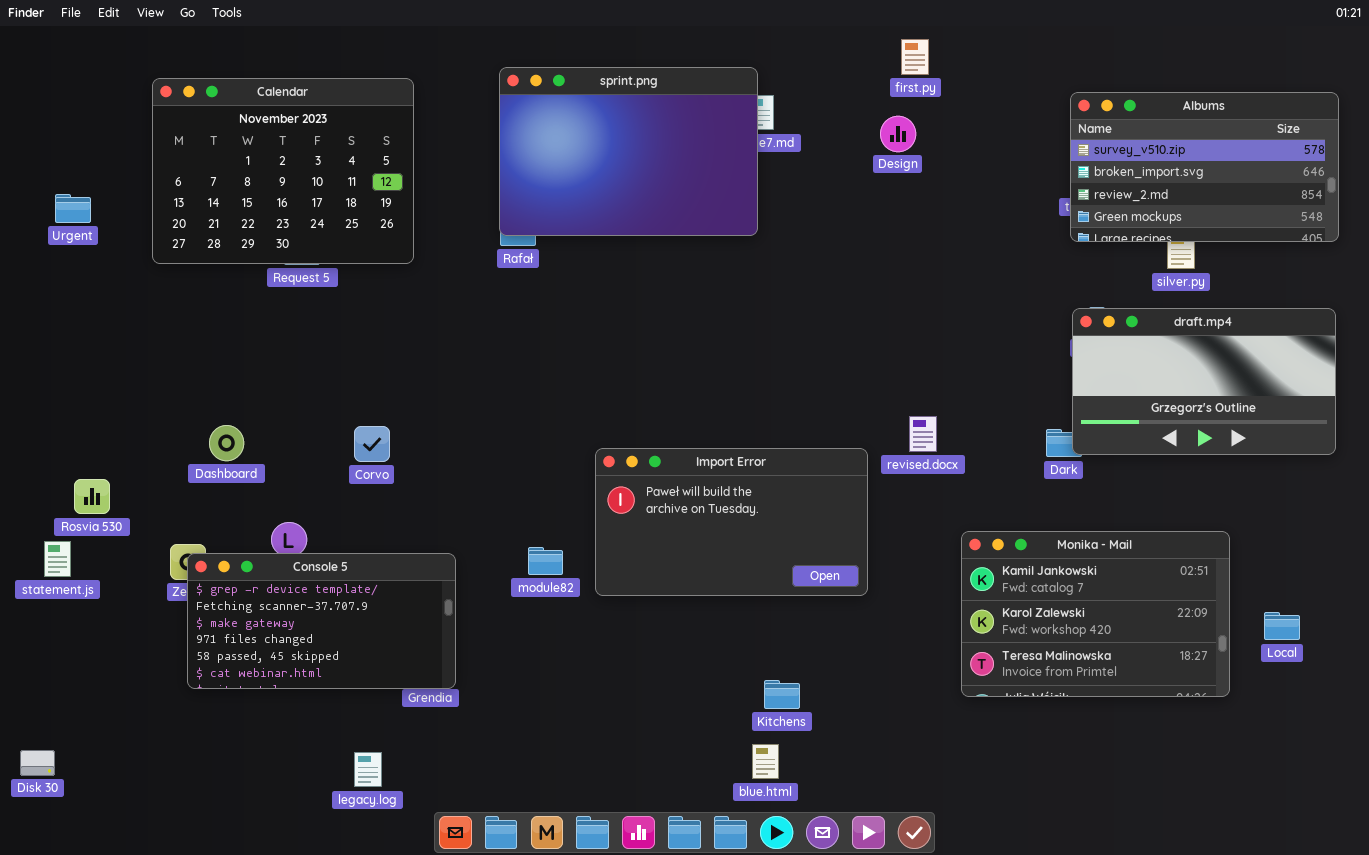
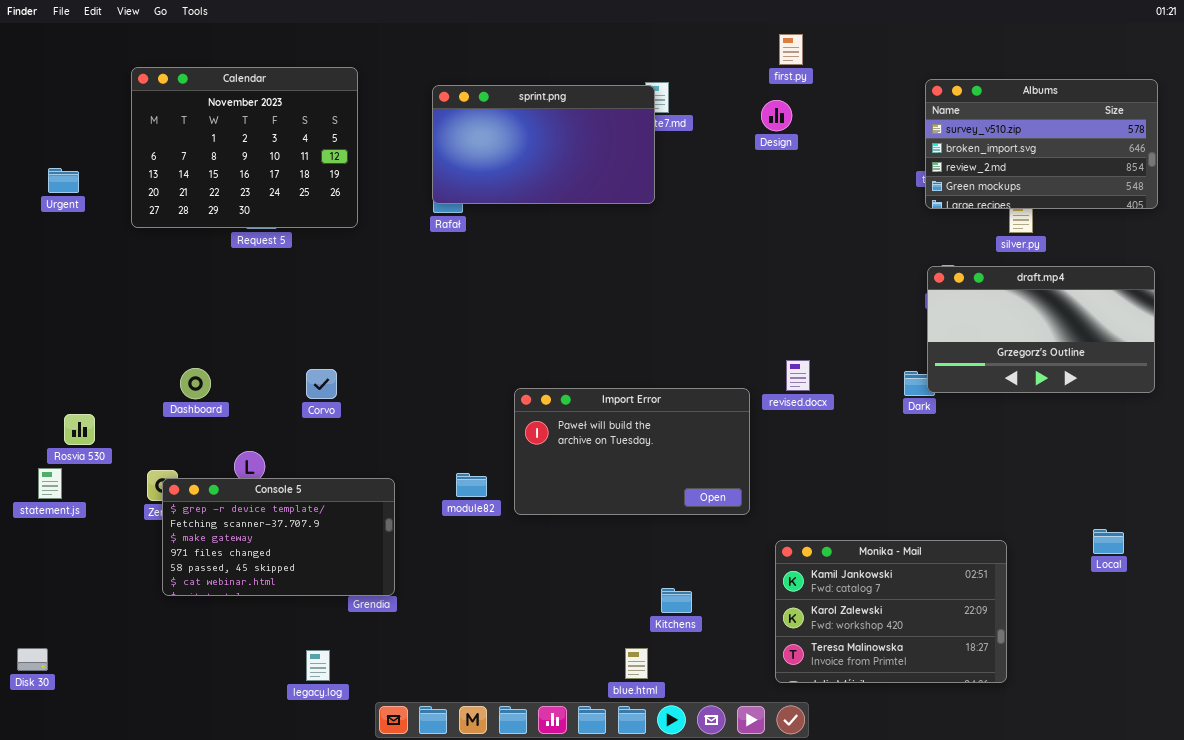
sprint.png: [499,67,758,236] -> [432,85,655,204], resized
Monika - Mail: [961,531,1230,697] -> [775,540,1007,683], moved
blue.html: [752,744,779,779] -> [625,648,648,679], moved

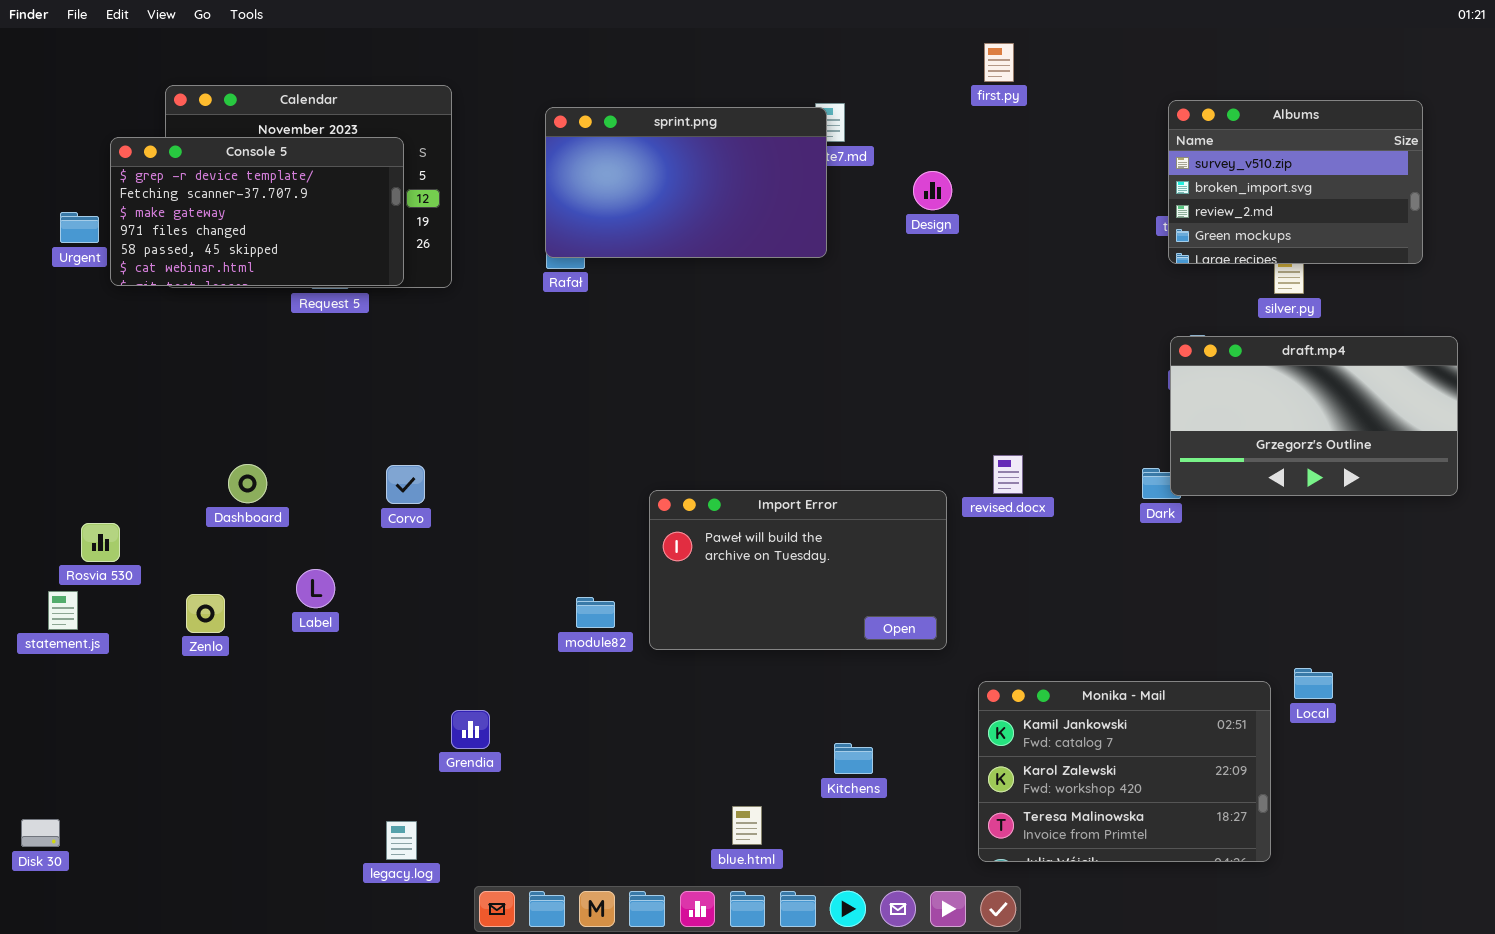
Albums: [925,79,1158,209] -> [1168,100,1423,264], resized
Design: [761,100,792,131] -> [913,171,952,210], moved
Console 5: [162,478,395,596] -> [110,137,404,286], moved
Local: [1093,529,1124,554] -> [1294,668,1333,699], moved
blue.html: [625,648,648,679] -> [732,806,762,845], moved

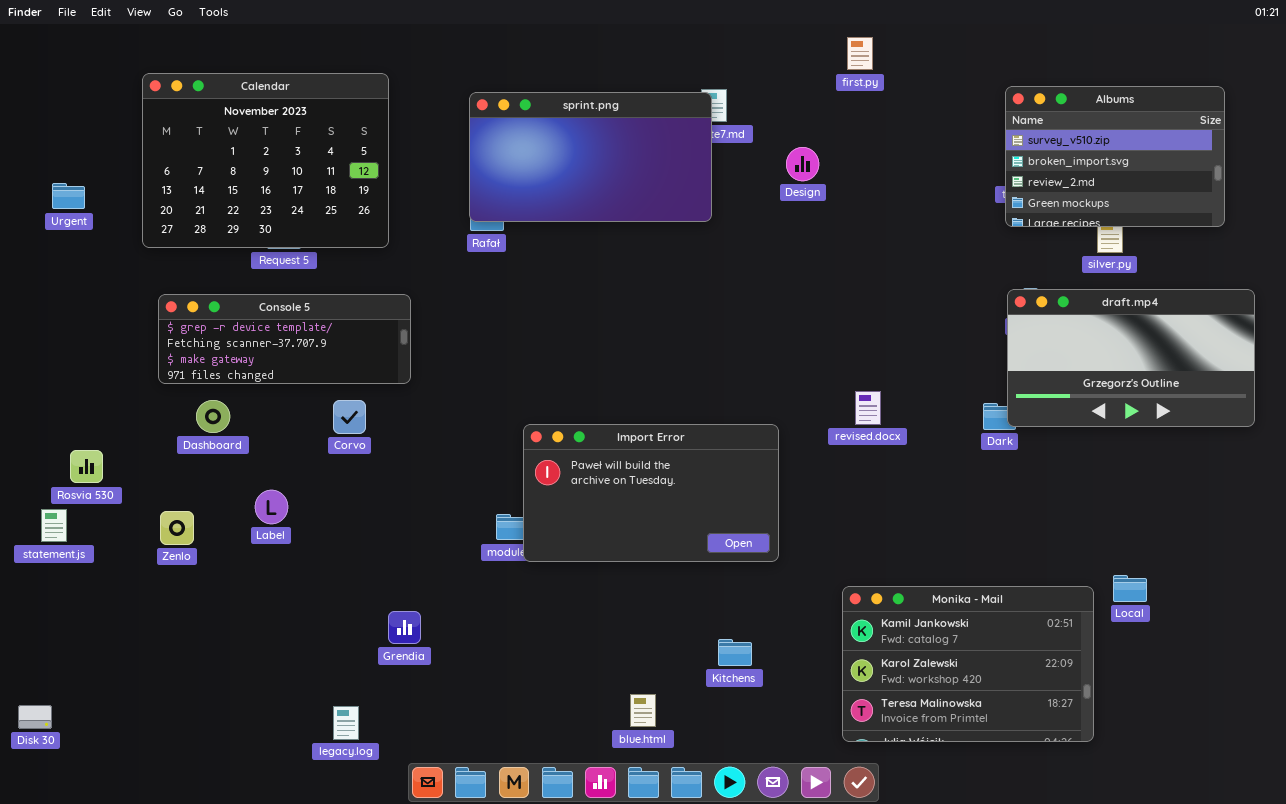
Console 5: [110,137,404,286] -> [158,294,411,384], moved, resized
Import Error: [649,490,947,650] -> [523,424,779,562], moved

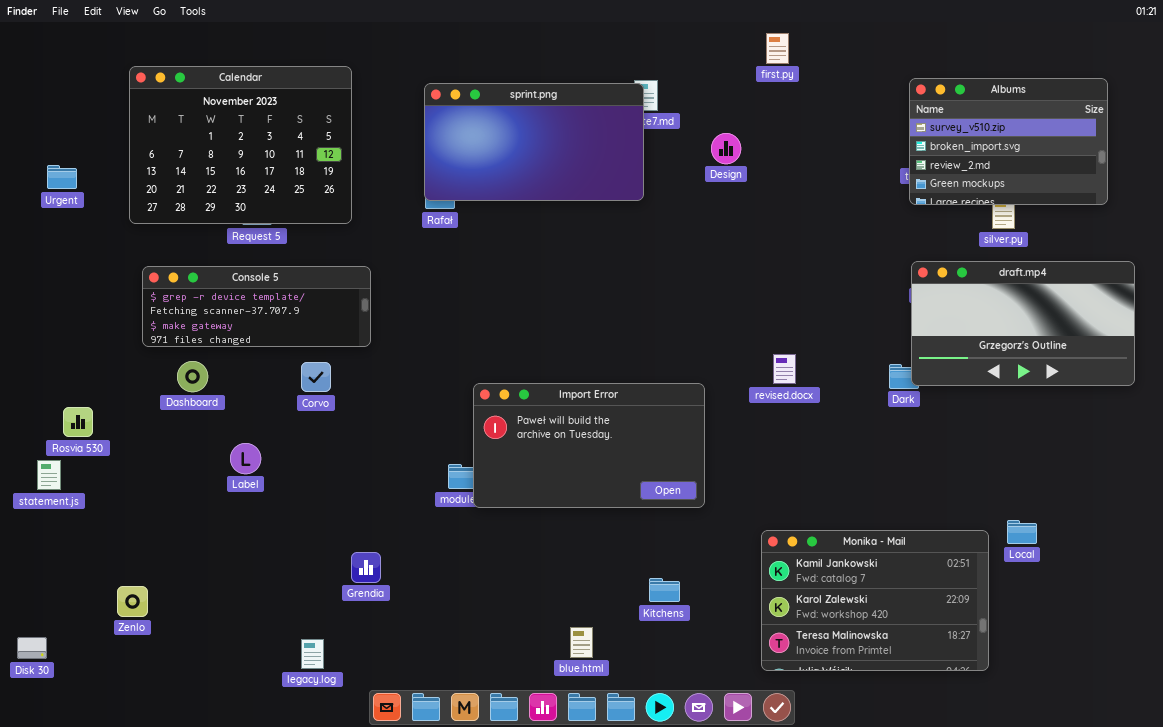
Zenlo: [160,511,194,545] -> [117,586,148,617], moved

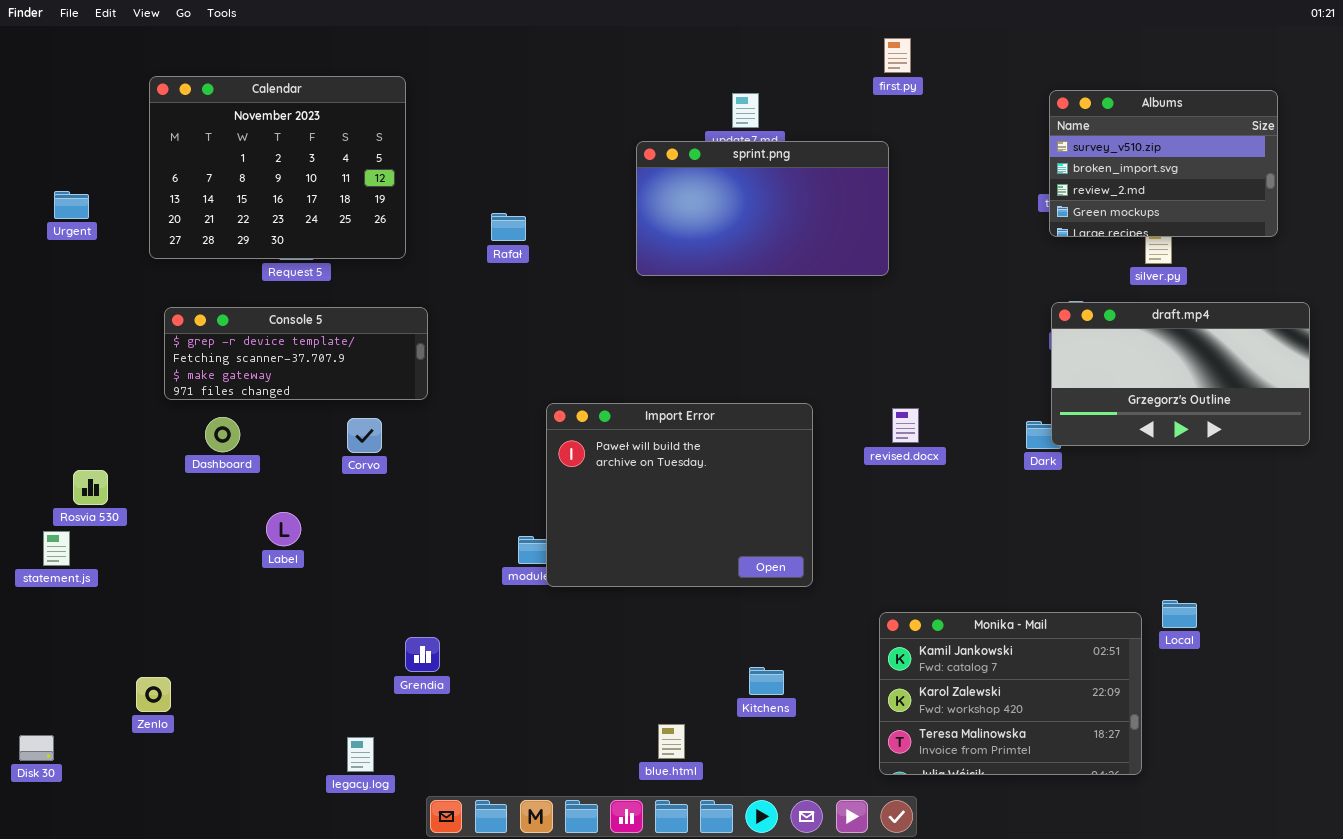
sprint.png: [424,83,644,201] -> [636,141,889,276], moved
Import Error: [473,383,705,508] -> [546,403,813,587], resized

